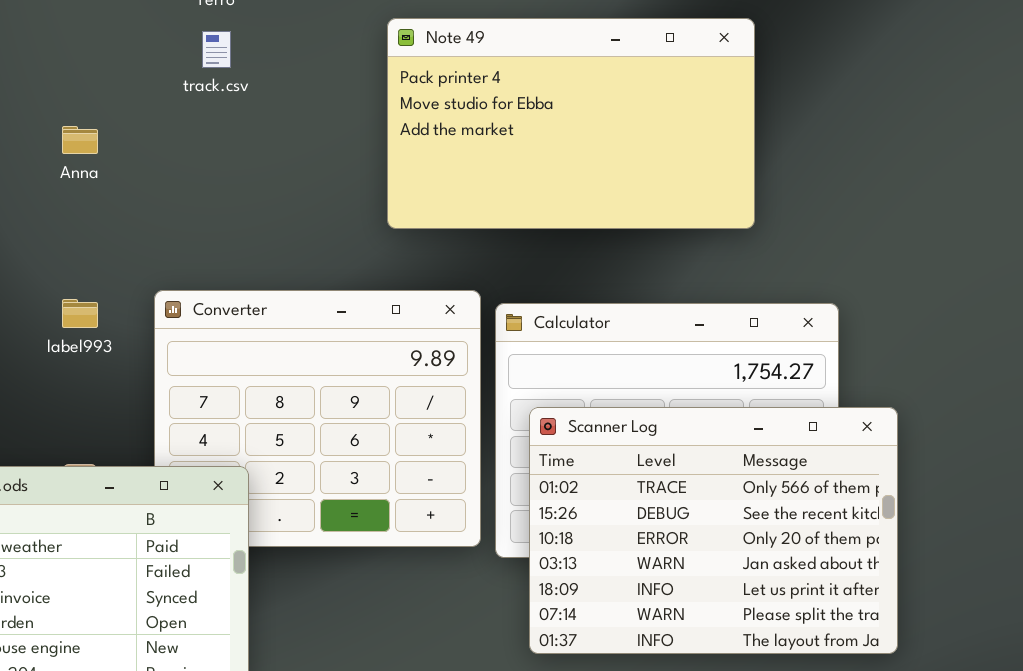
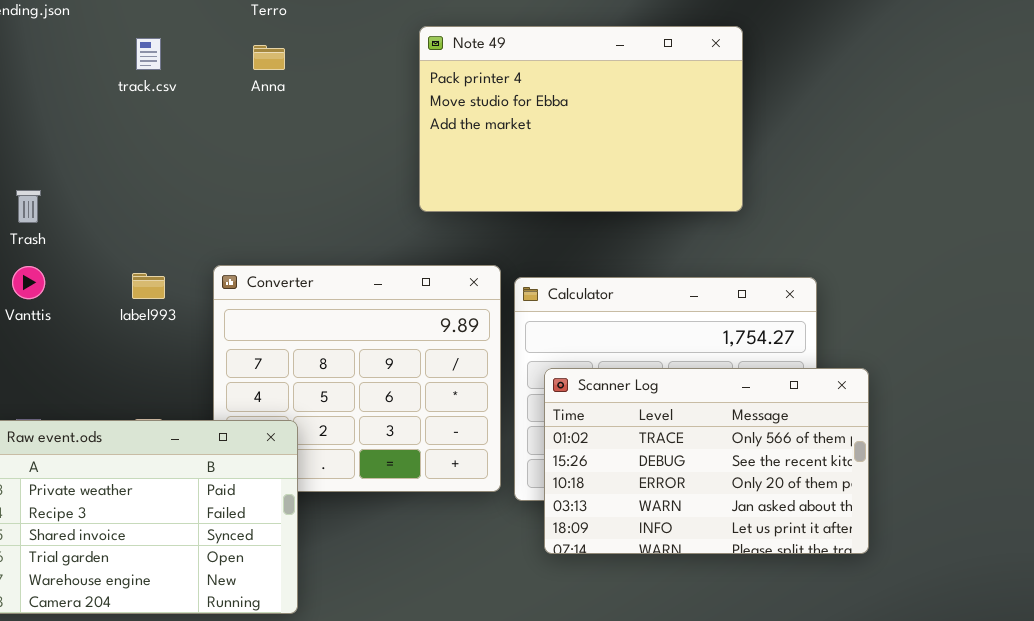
track.csv: [202,31,231,68] -> [136,38,161,70], moved
Anna: [62,126,98,154] -> [253,45,285,70], moved
Scanner Log: [529,407,898,654] -> [544,368,869,554], resized

